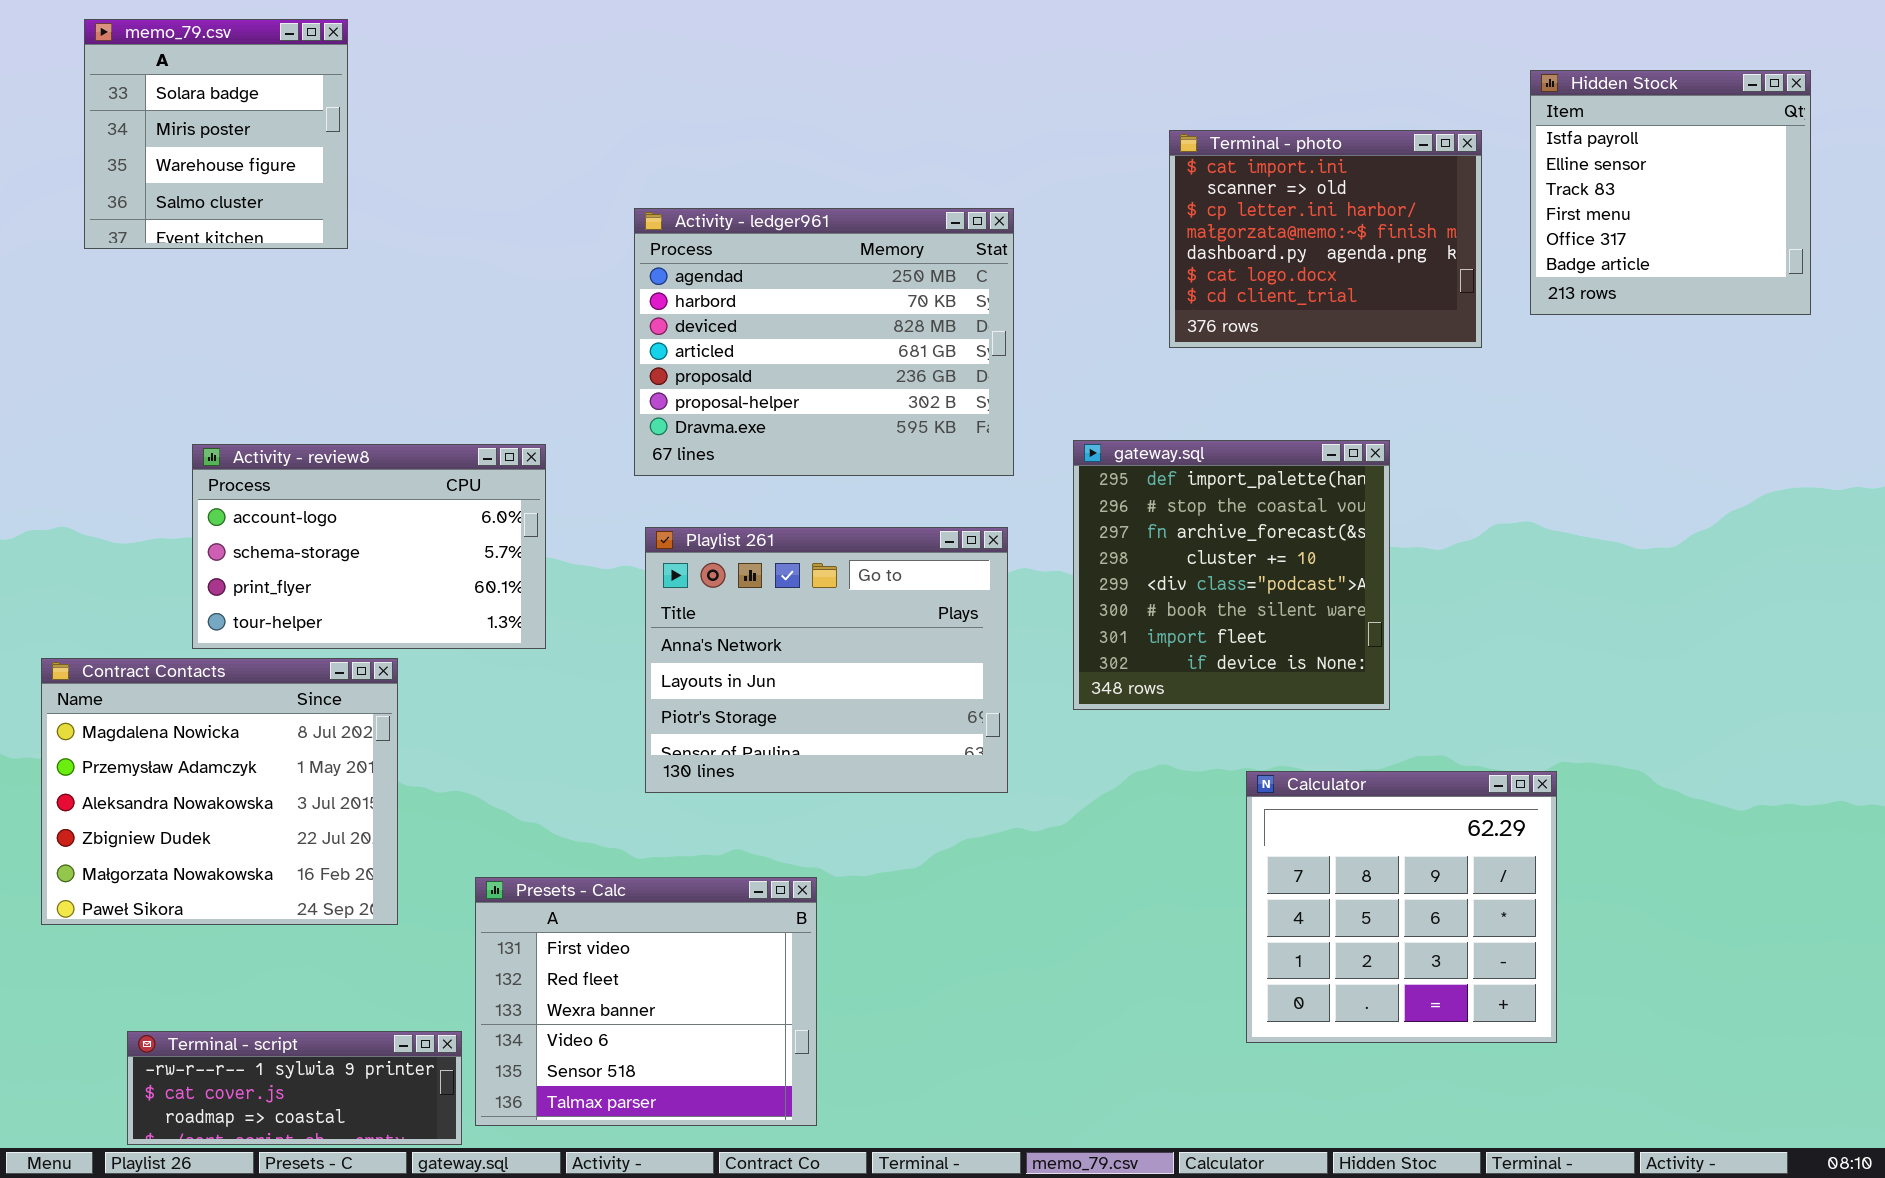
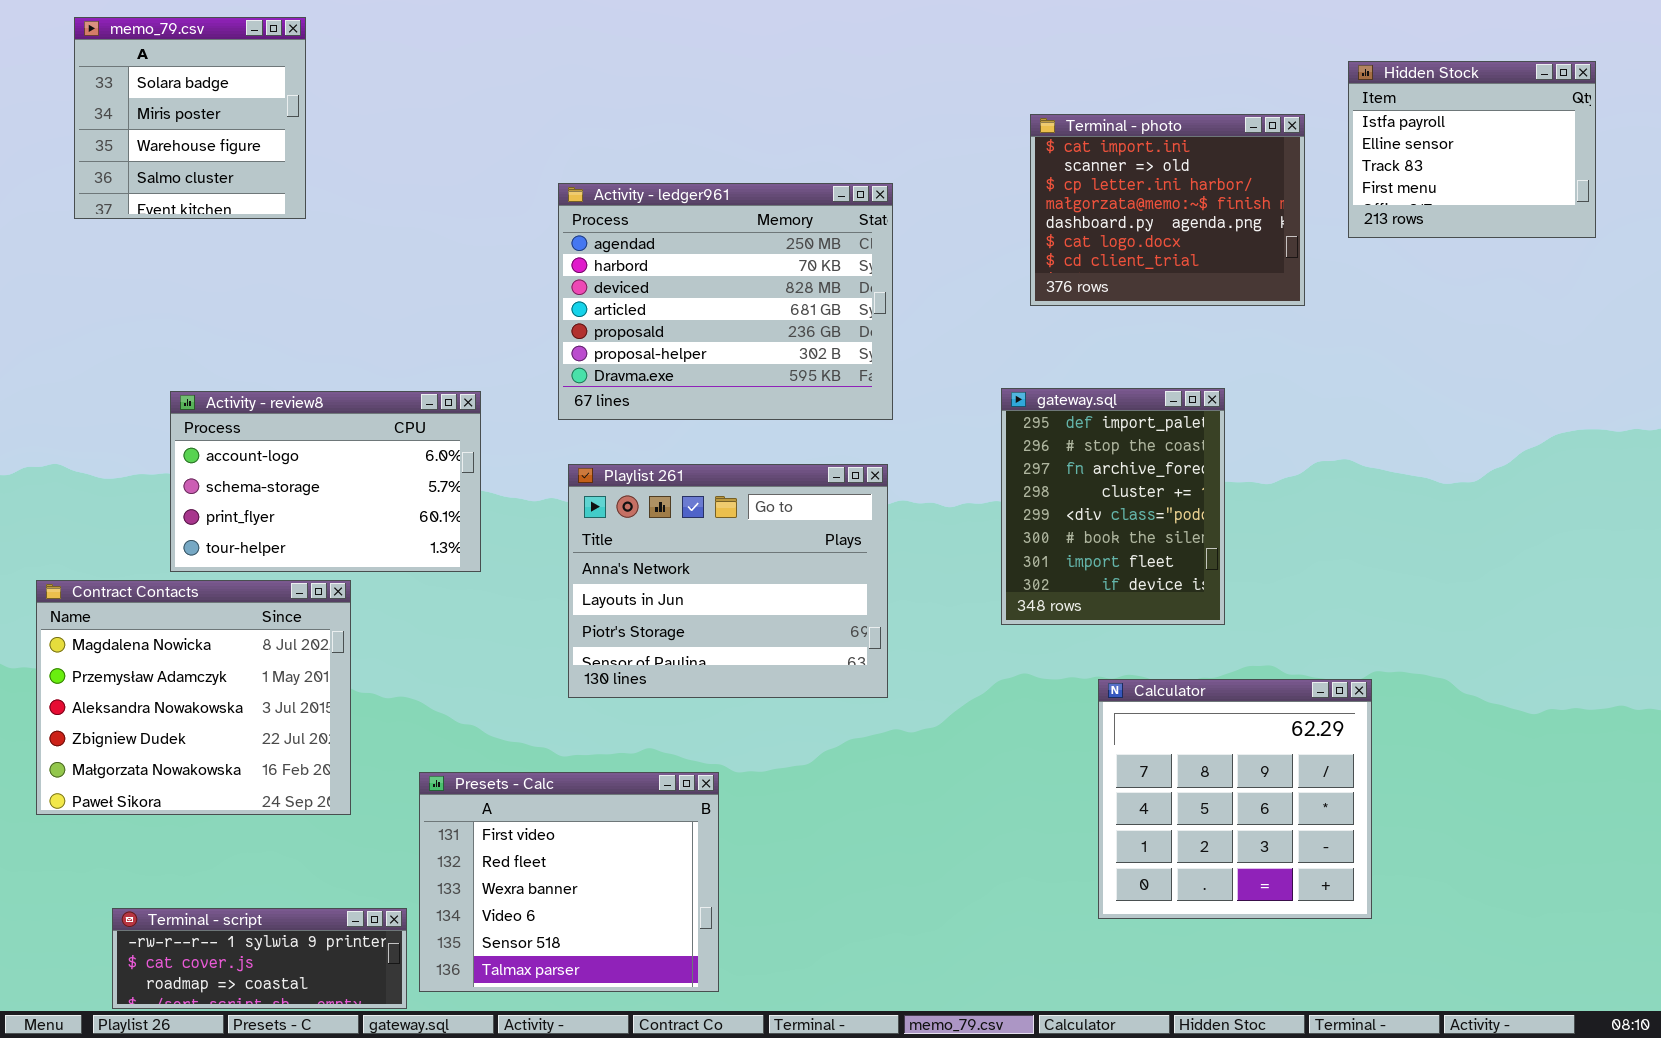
Hidden Stock: [1530,70,1811,315] -> [1348,61,1596,238], resized
gateway.sql: [1073,440,1390,710] -> [1001,388,1225,625], resized

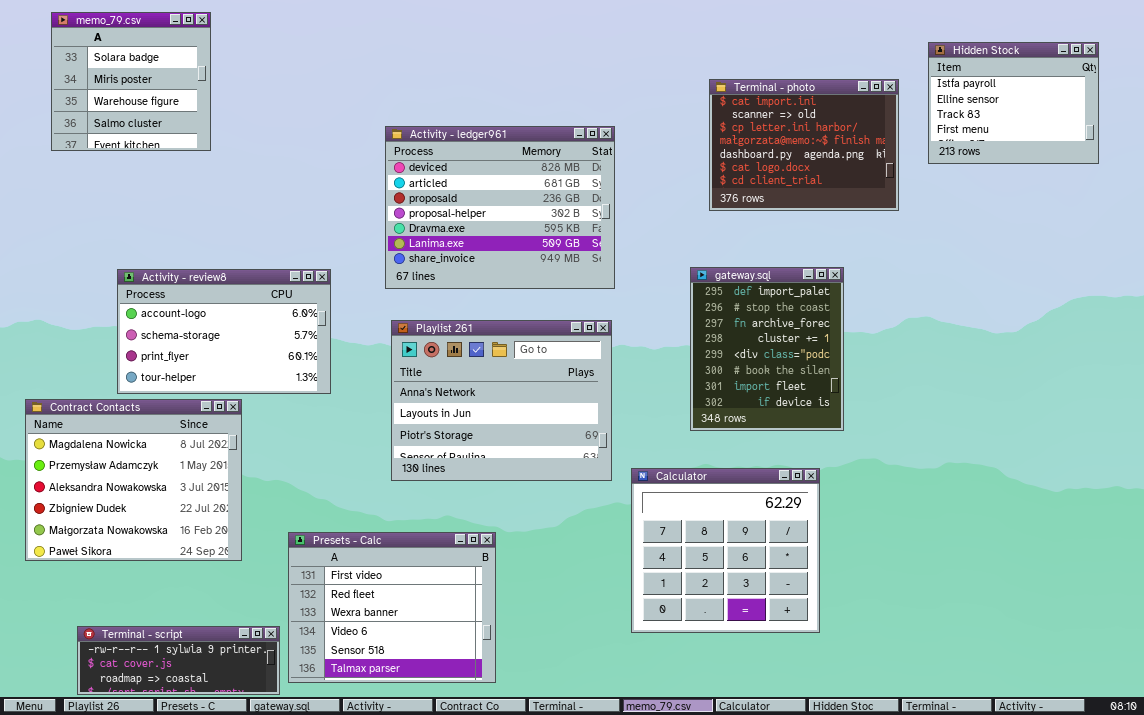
Activity - ledger961: [558,183,893,420] -> [385,126,615,289], scrolled down 2 rows
Calculator: [1098,679,1372,919] -> [631,468,820,633], moved

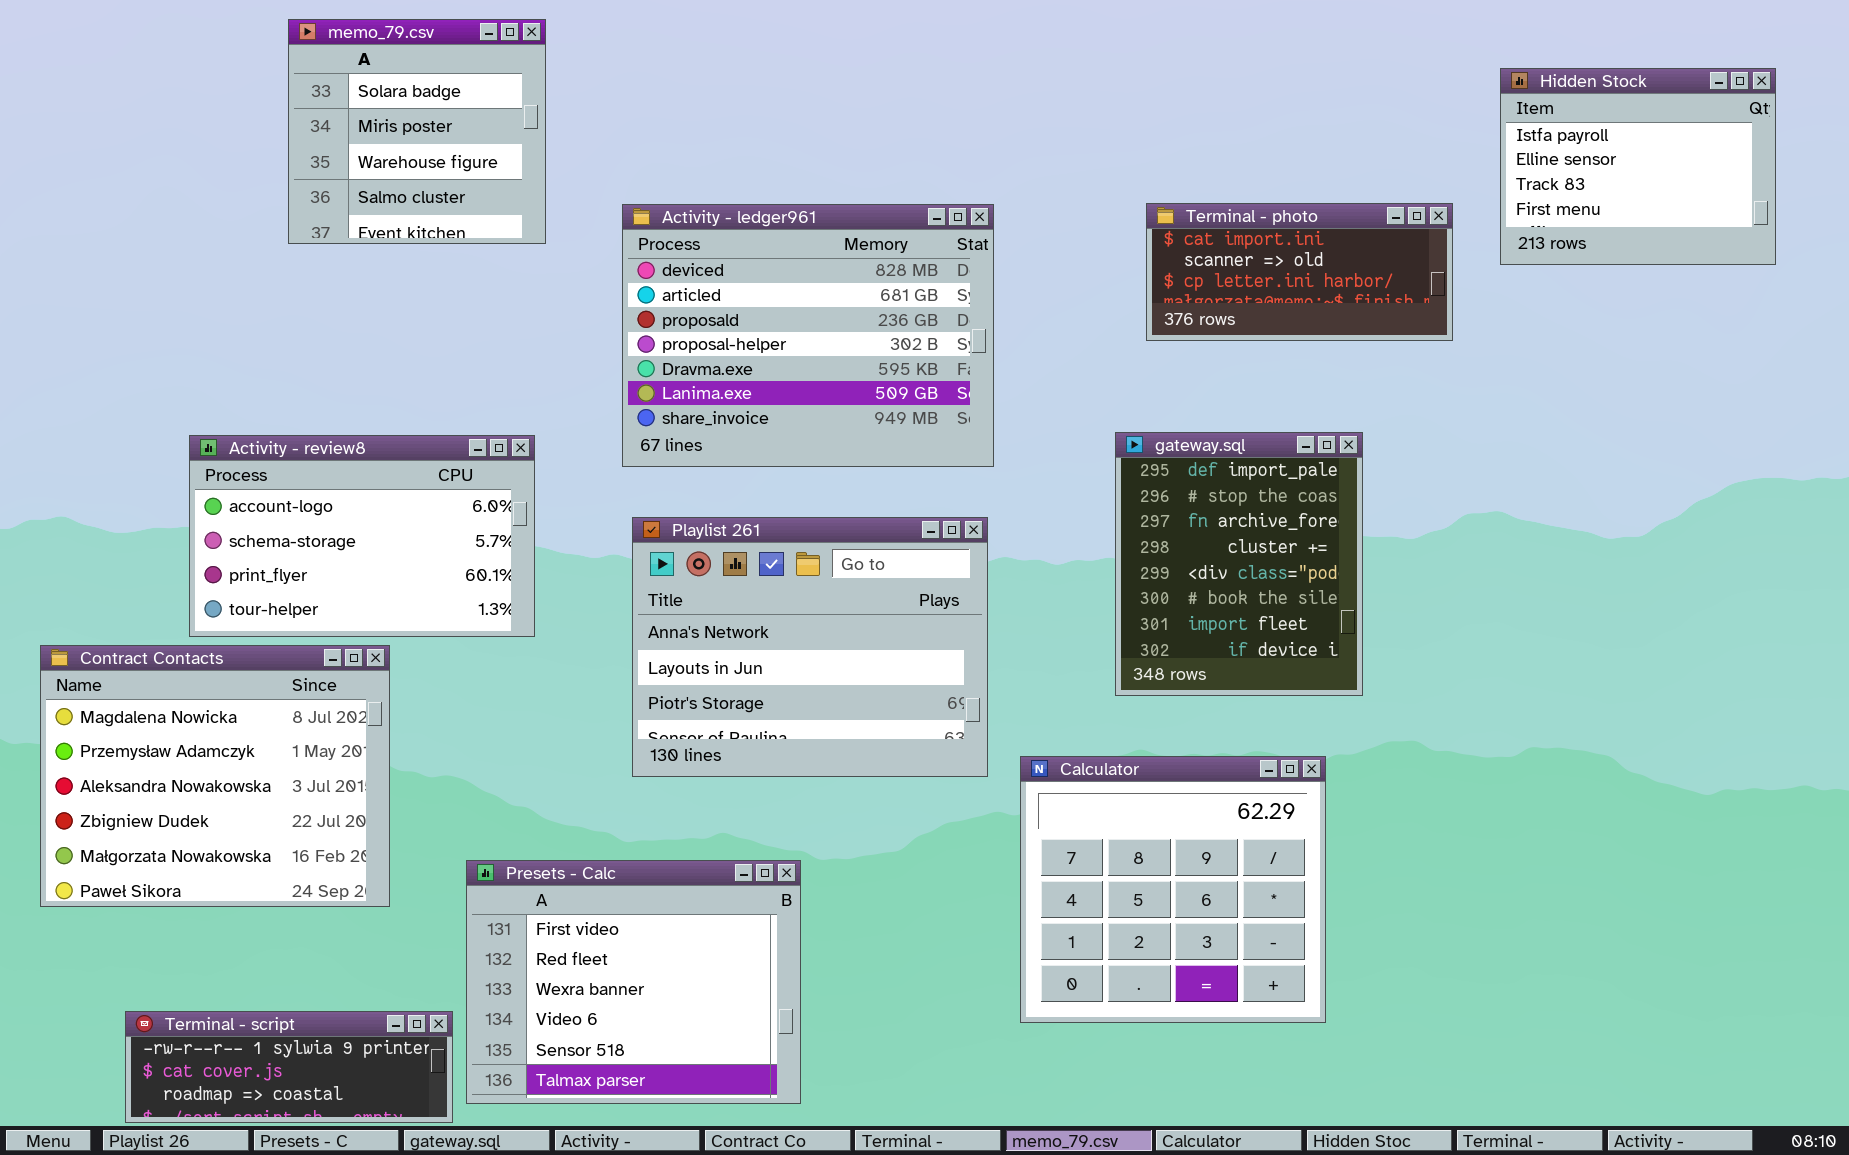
memo_79.csv: [51,12,211,151] -> [288,19,546,244], moved
Terminal - photo: [709,79,899,211] -> [1146,203,1453,341], resized

